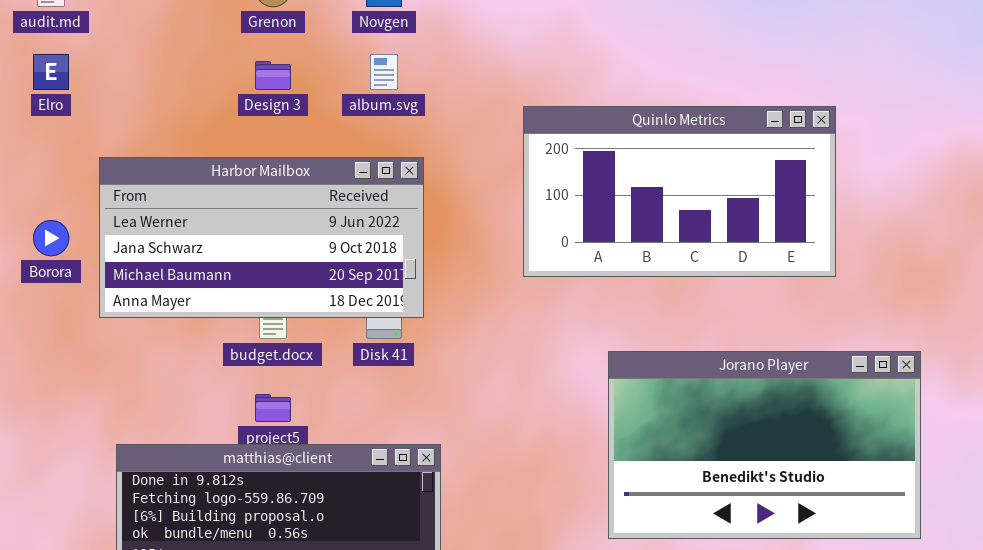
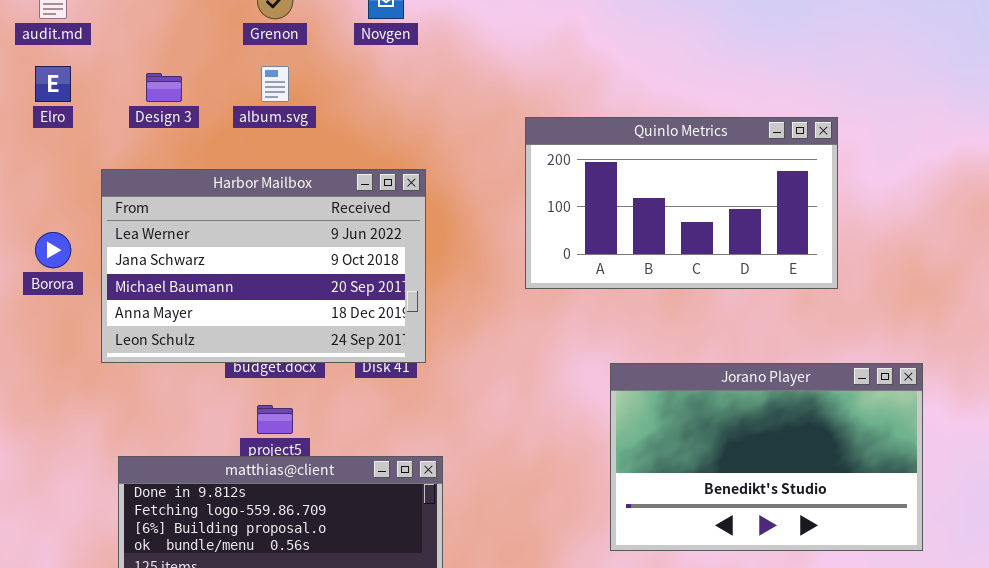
album.svg: [370,54,398,90] -> [261,66,289,102], moved
Design 3: [255,61,291,90] -> [146,73,182,102], moved
Harbor Mailbox: [99,157,424,318] -> [101,169,426,363], resized

